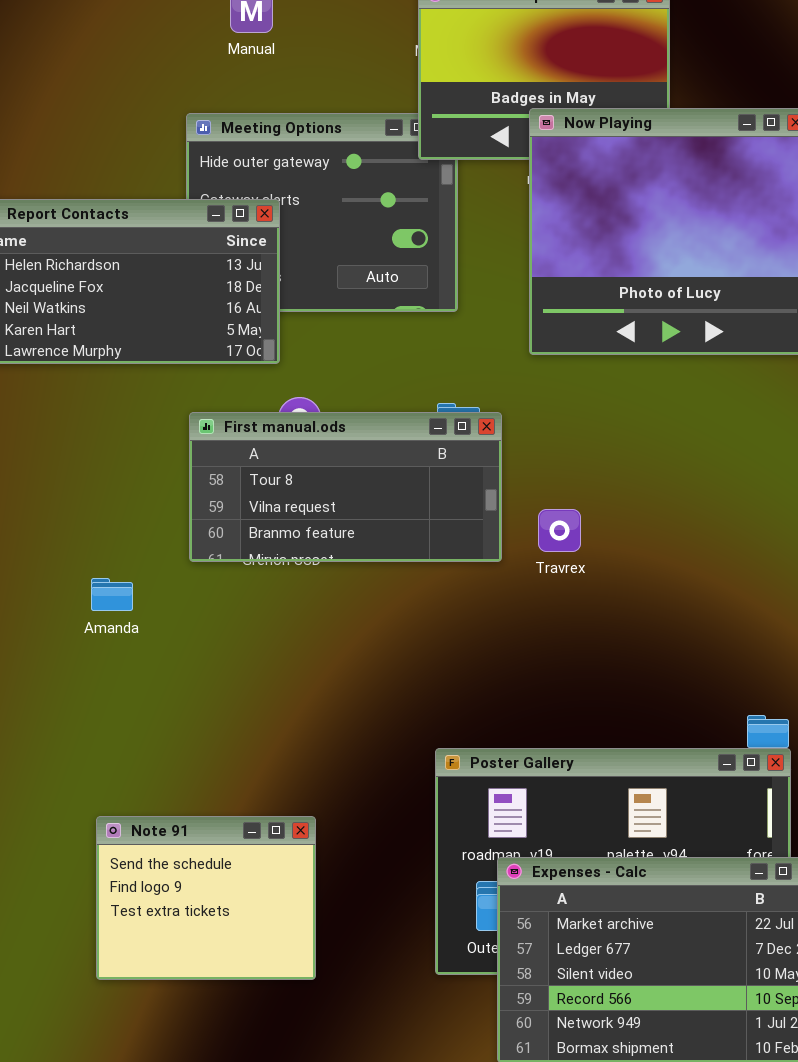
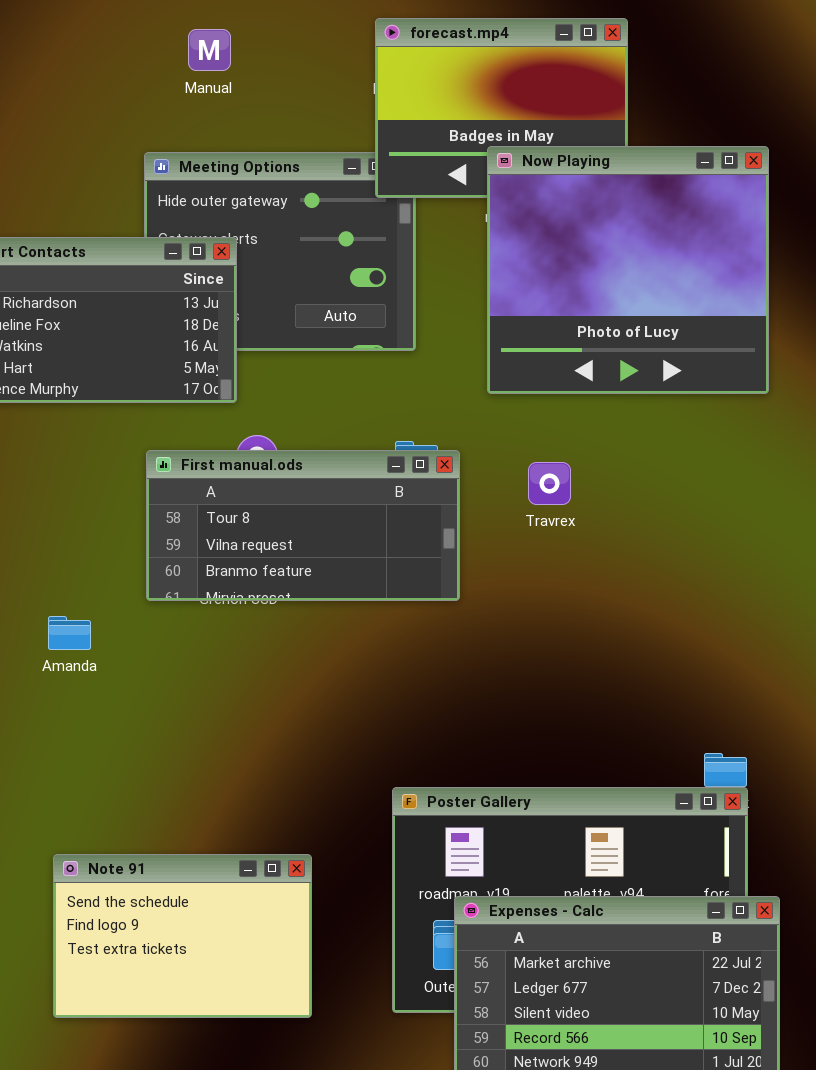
Travrex: [538,509,581,552] -> [528,462,571,505], moved
Note 91: [96,816,316,980] -> [53,854,312,1018], resized

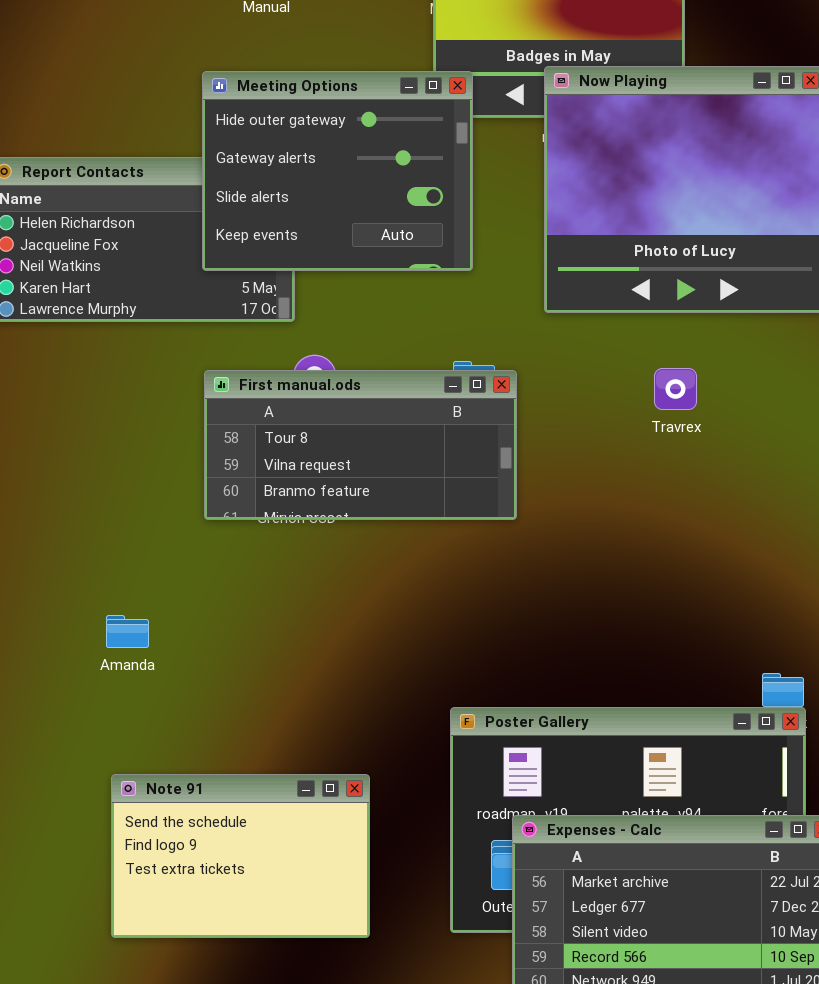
Meeting Options: [144,152,416,351] -> [202,71,473,271], raised
Travrex: [528,462,571,505] -> [654,368,697,410], moved
Amanda: [48,616,91,650] -> [106,615,149,648], moved

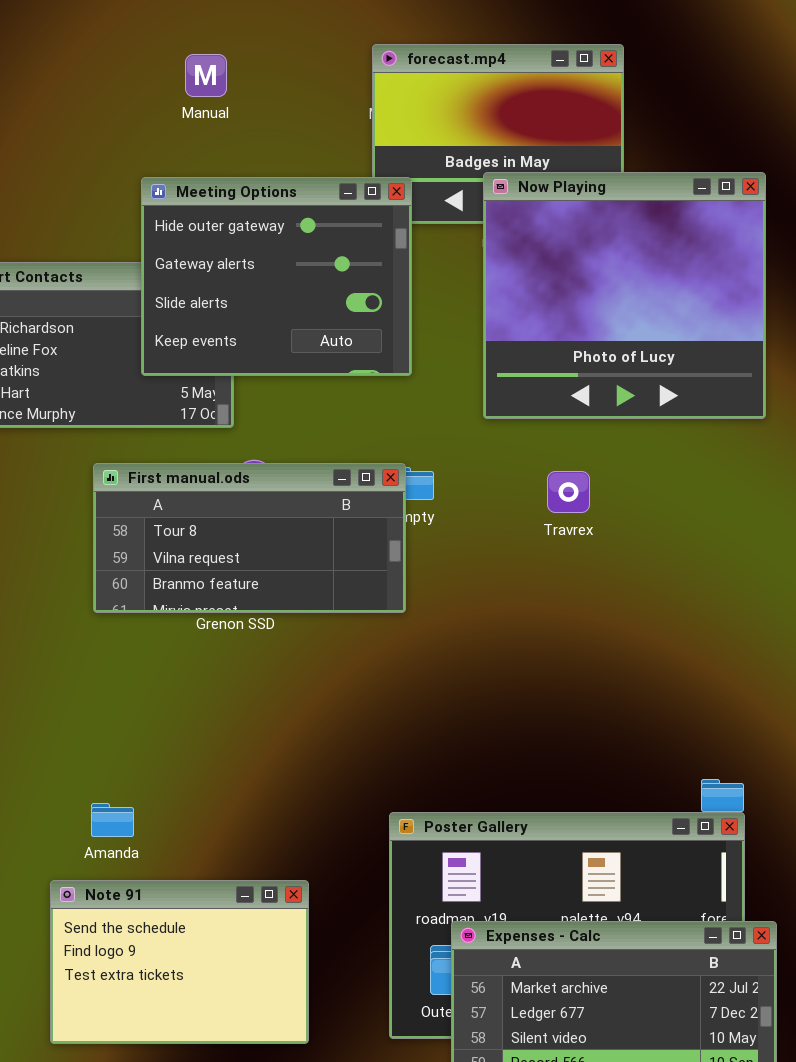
Travrex: [654,368,697,410] -> [547,471,590,513], moved
First manual.ods: [204,370,517,520] -> [93,463,406,613], moved
Amanda: [106,615,149,648] -> [91,803,134,837], moved

